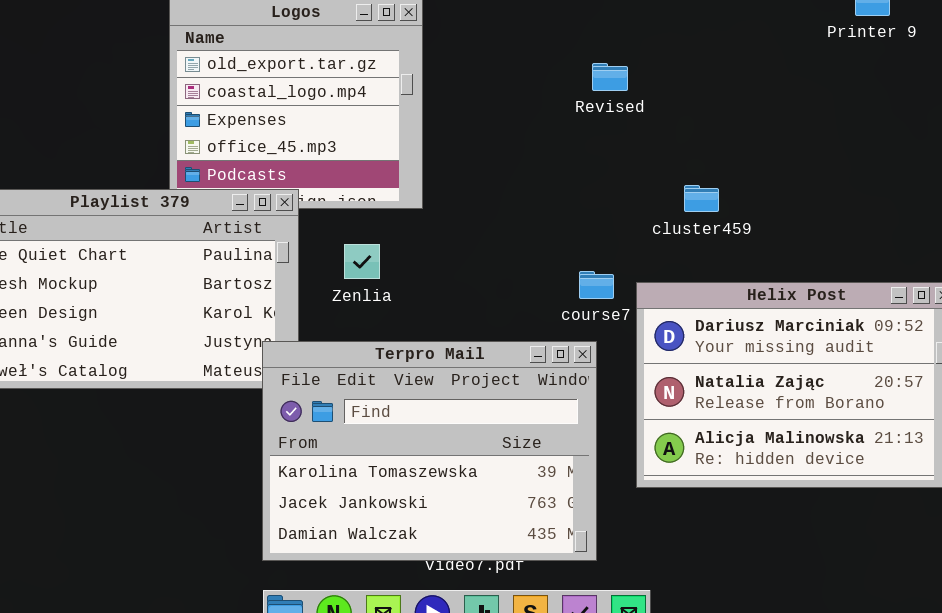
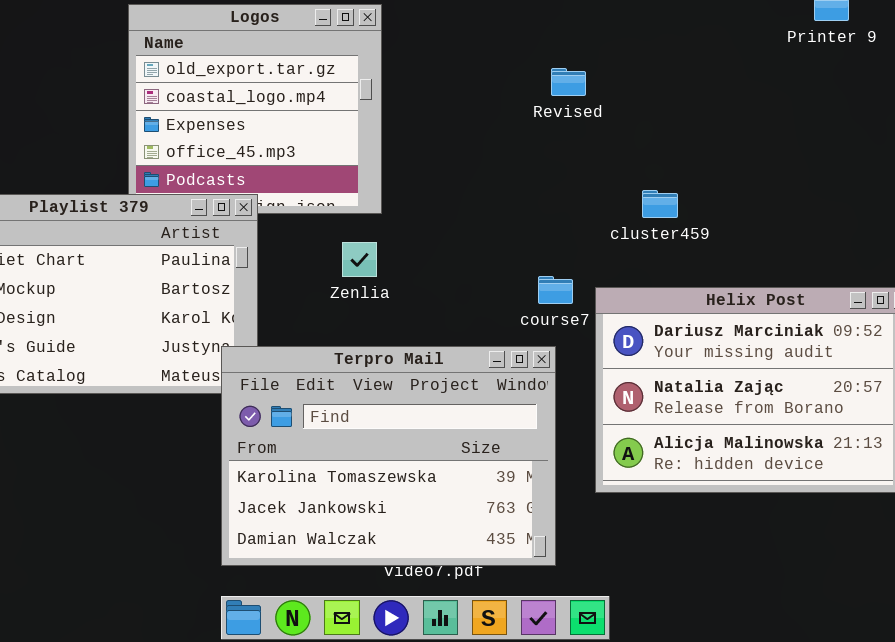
Zenlia: [344,244,380,279] -> [342,242,377,277], moved

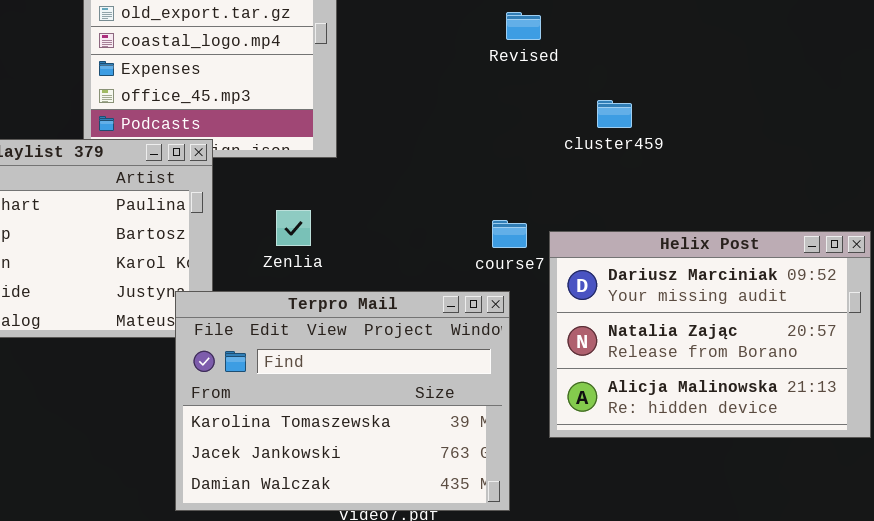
cluster459: [642,190,678,218] -> [597,100,632,128], moved
Zenlia: [342,242,377,277] -> [276,210,311,246], moved

